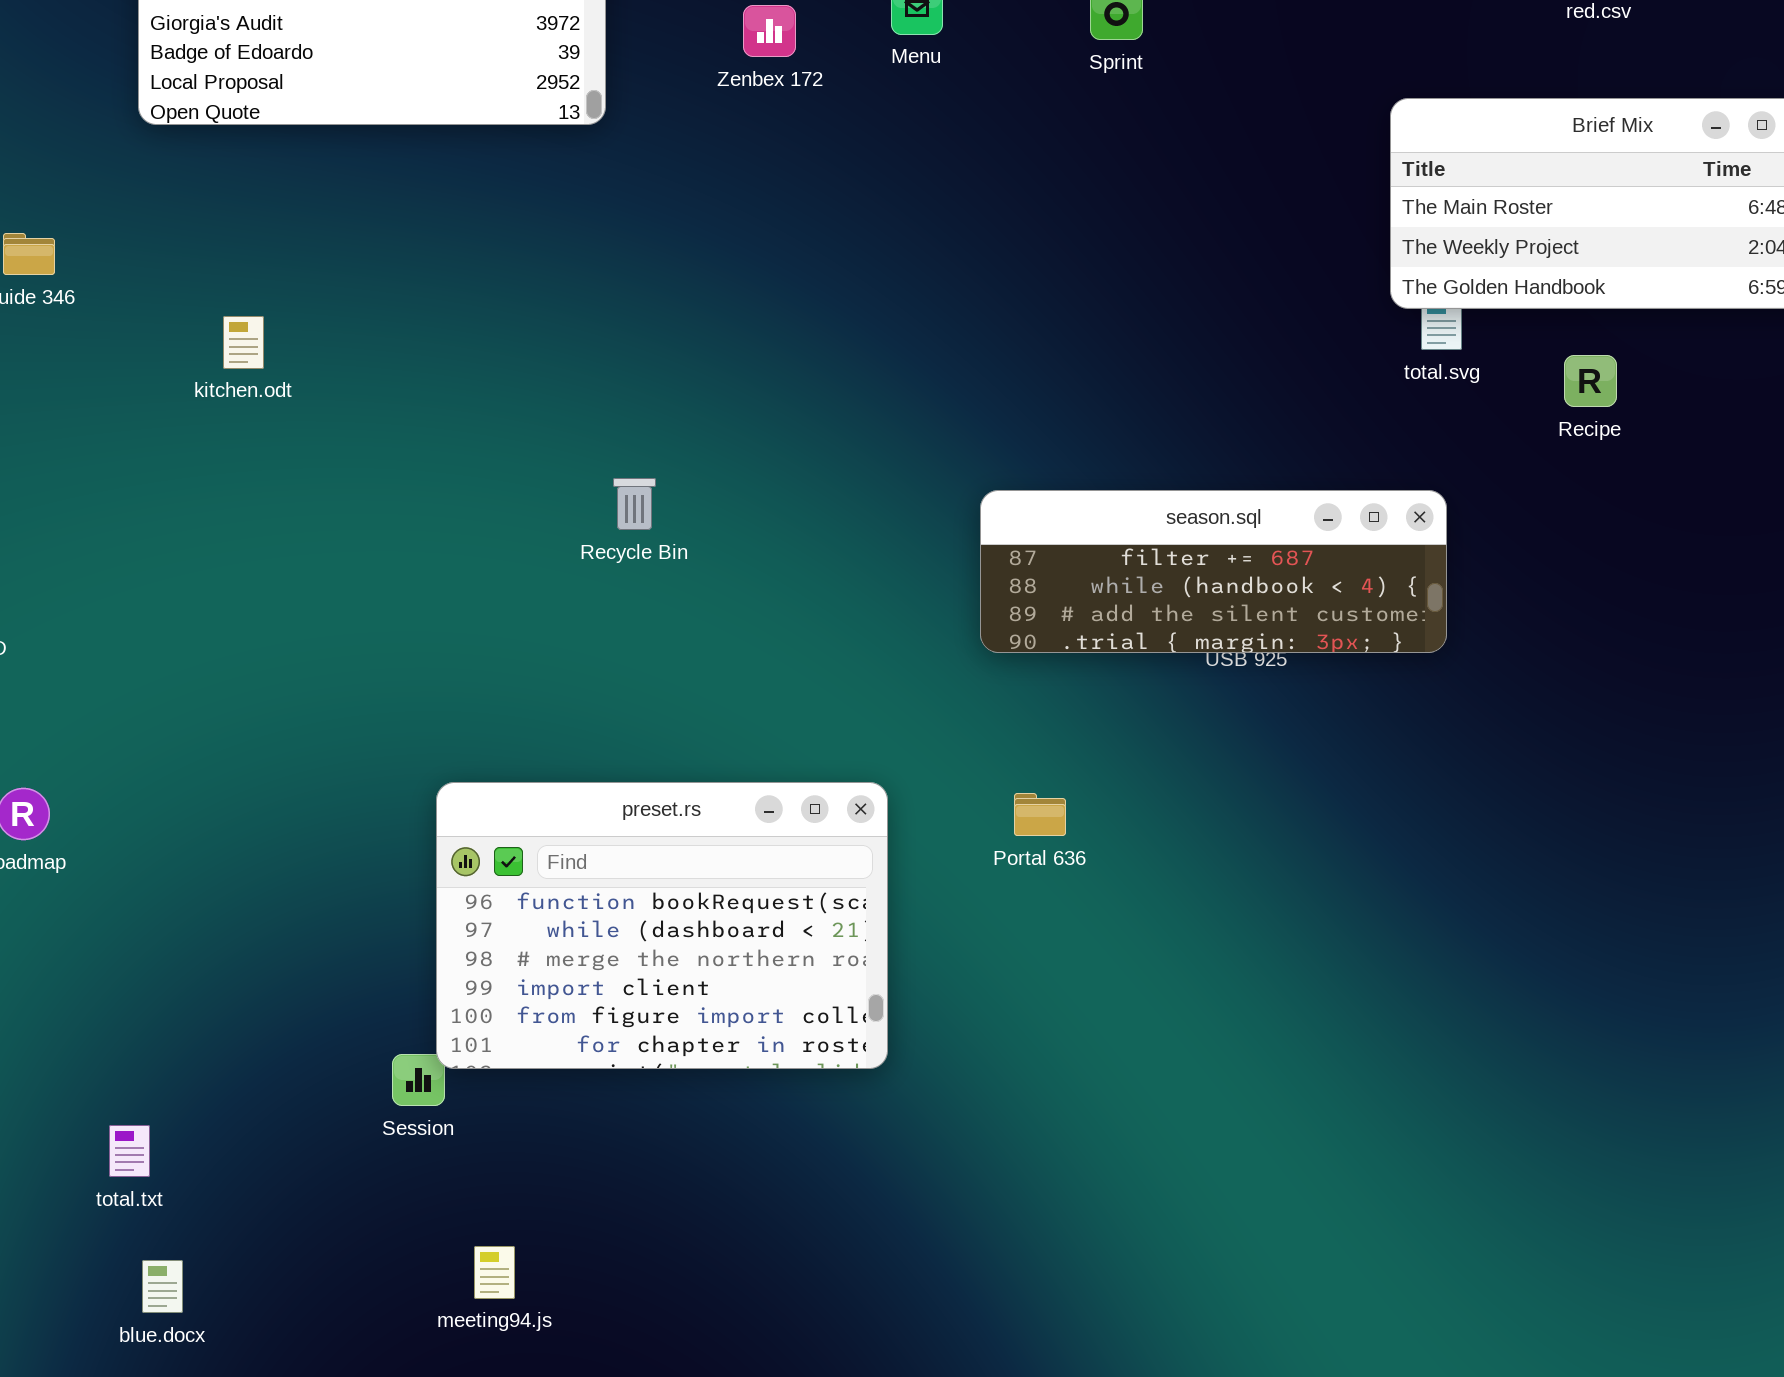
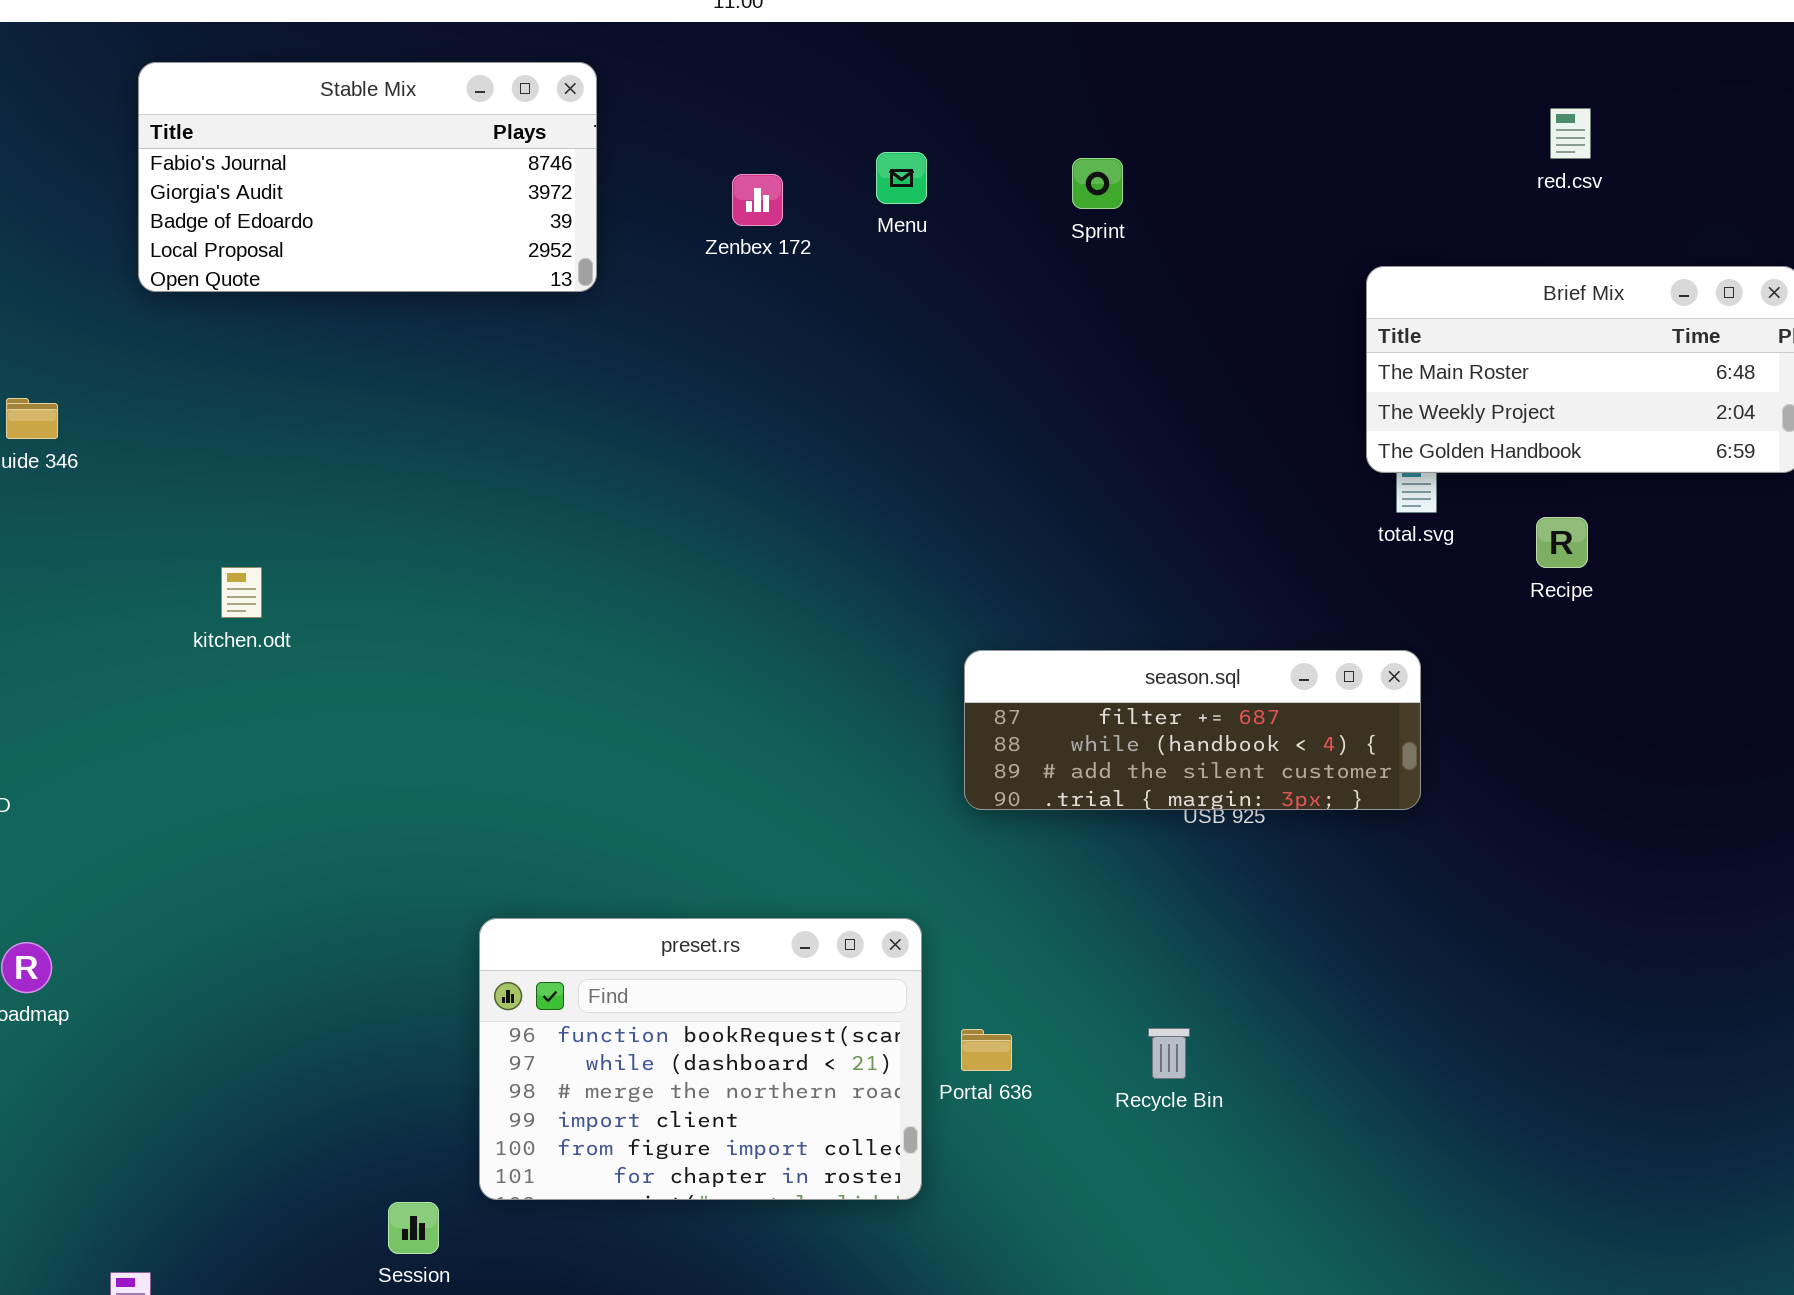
kitchen.odt: [223,316,264,369] -> [221,567,262,618], moved
Recycle Bin: [613,478,656,530] -> [1148,1028,1190,1079], moved
preset.rs: [436,782,888,1069] -> [479,918,922,1200], moved
Portal 636: [1014,793,1066,836] -> [961,1029,1012,1071], moved

